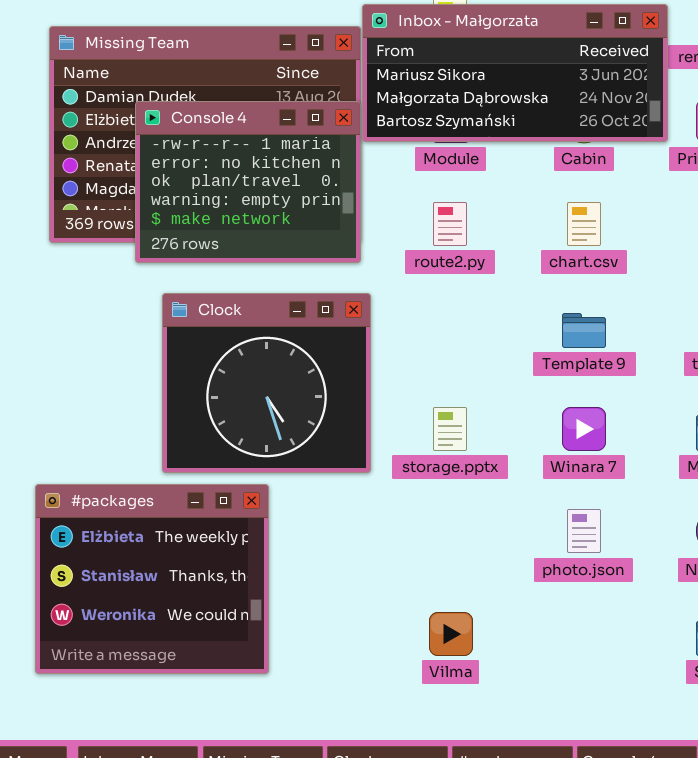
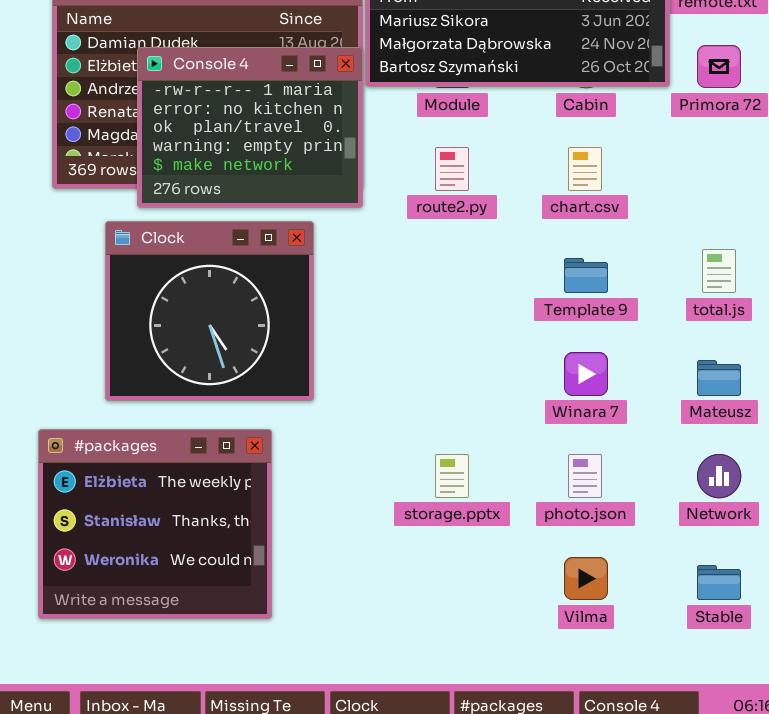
Clock: [162,293,371,473] -> [105,221,314,401], moved
storage.pptx: [433,407,467,451] -> [435,454,469,498], moved
Vilma: [429,612,473,656] -> [564,557,608,600], moved

